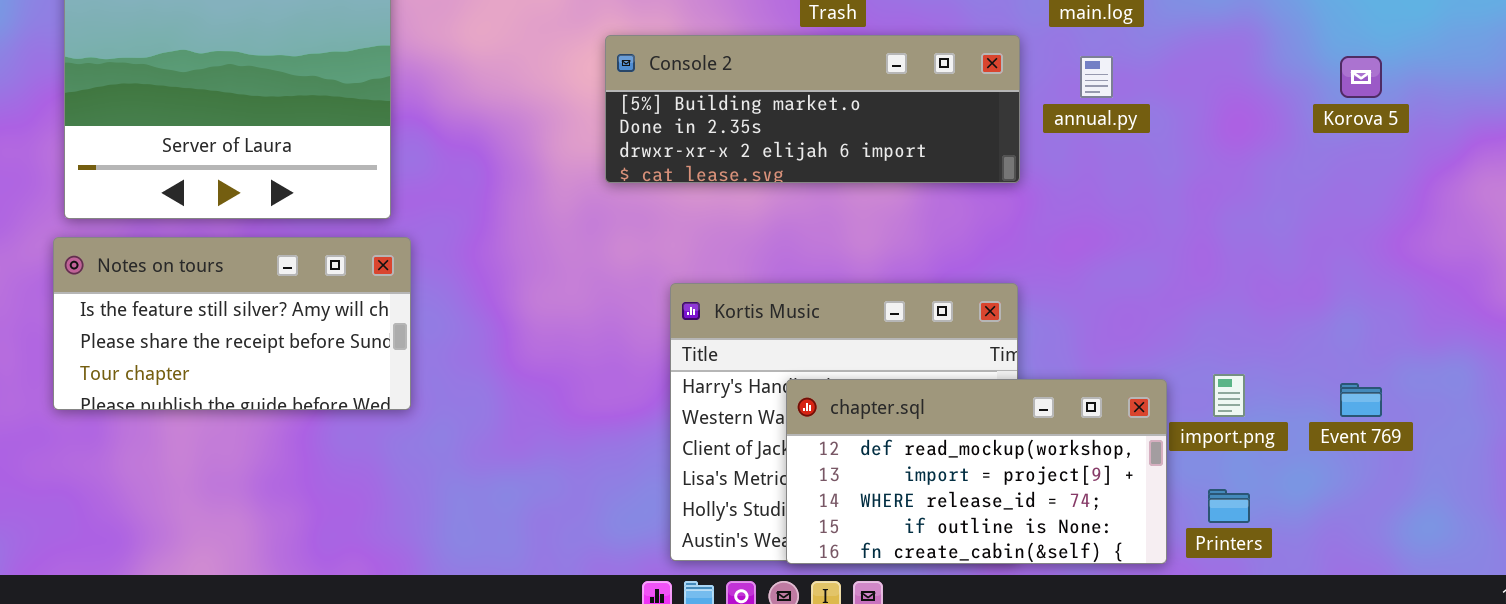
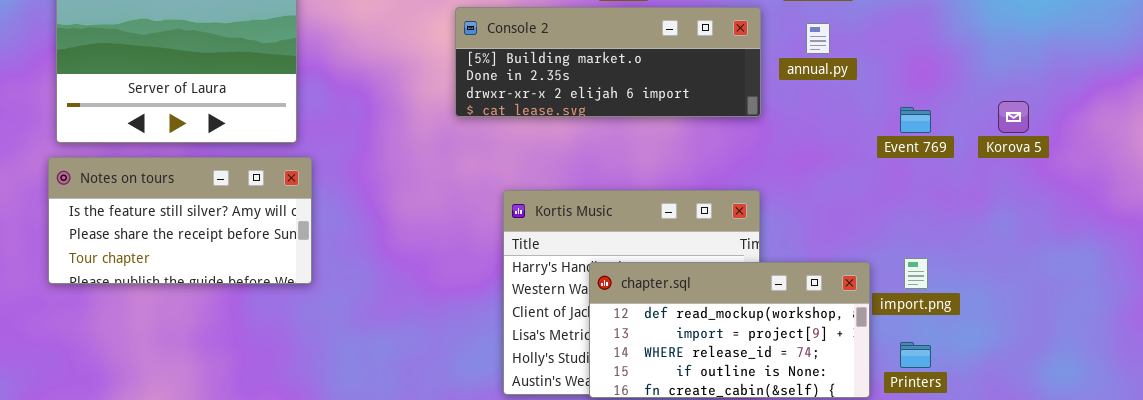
Korova 5: [1340,56,1382,98] -> [998,101,1029,133], moved
Event 769: [1340,383,1382,417] -> [900,107,931,133], moved

